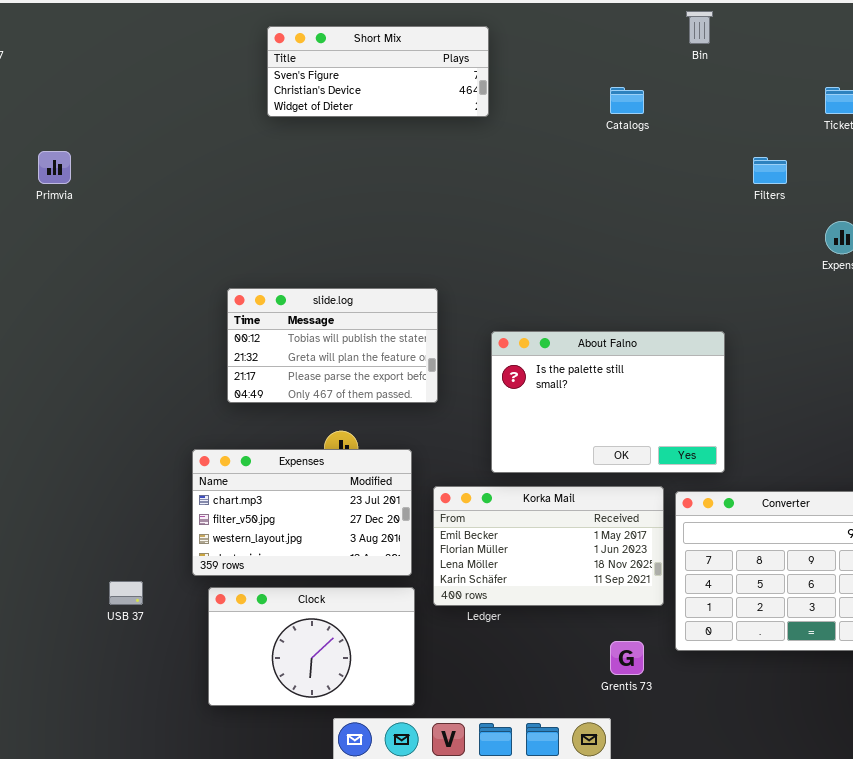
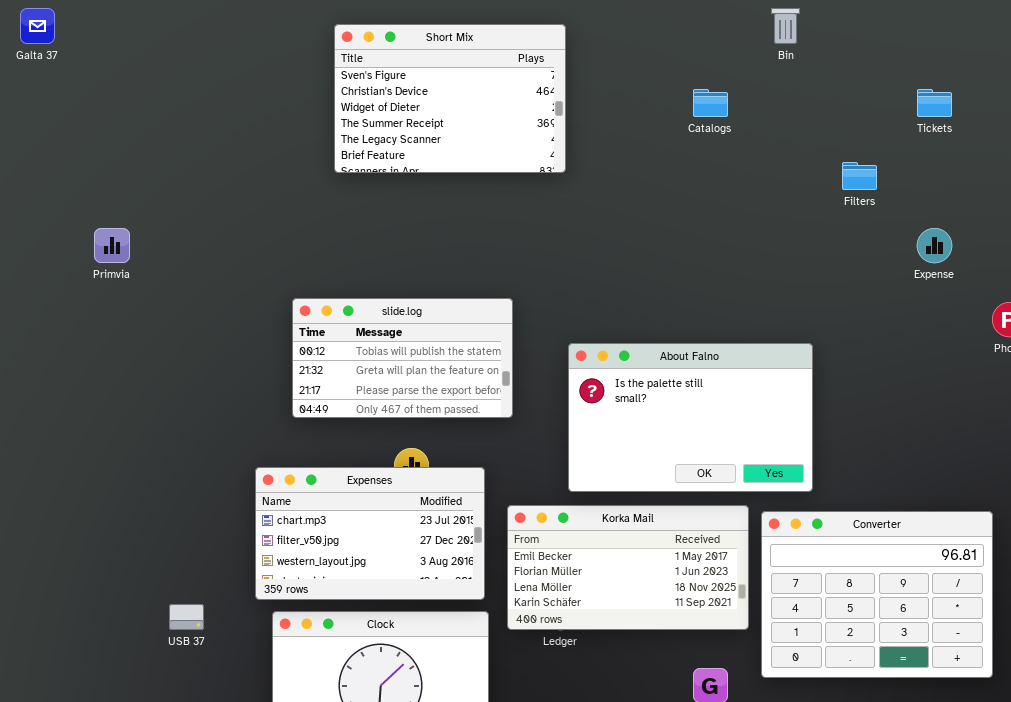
Short Mix: [267,26,489,117] -> [334,24,566,173], resized
Primvia: [38,151,71,184] -> [94,228,130,263], moved

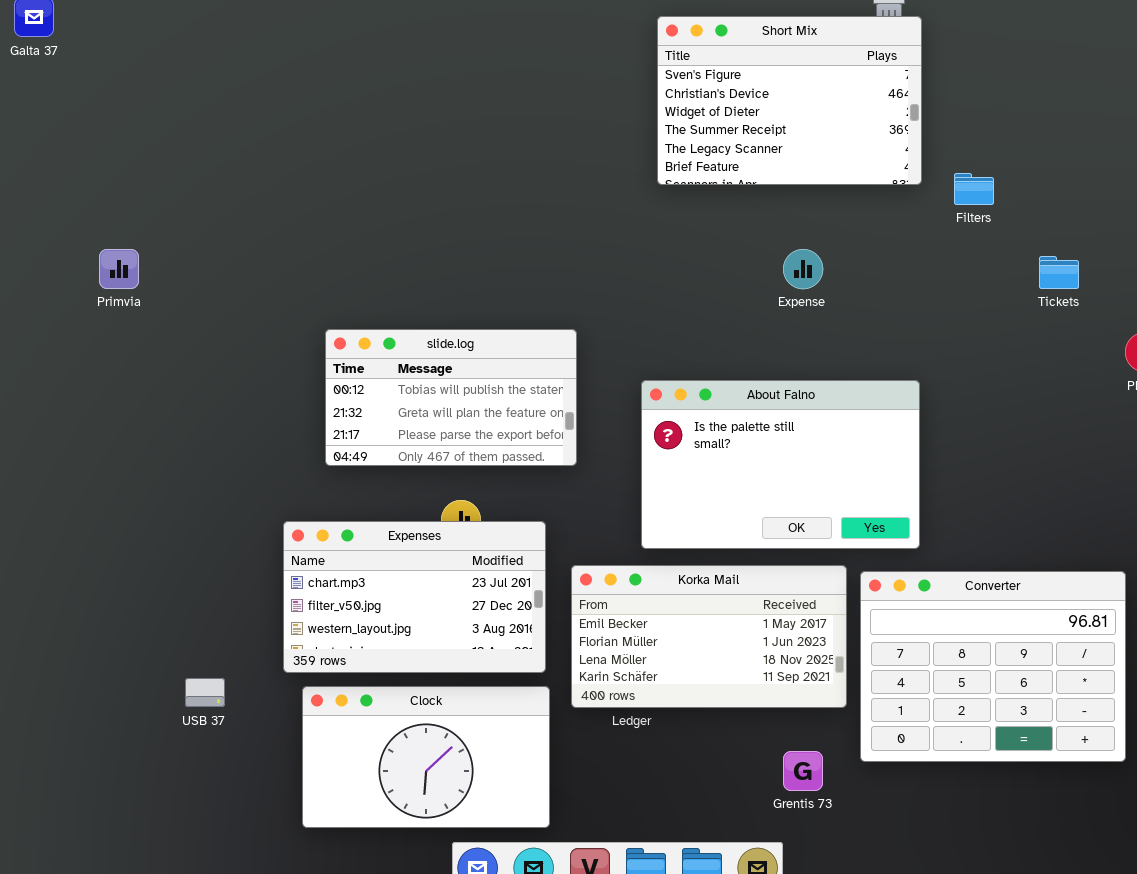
Short Mix: [334,24,566,173] -> [657,16,922,185], moved
Tickets: [917,89,952,117] -> [1039,256,1079,289], moved
Expense: [917,228,952,263] -> [783,249,823,289], moved

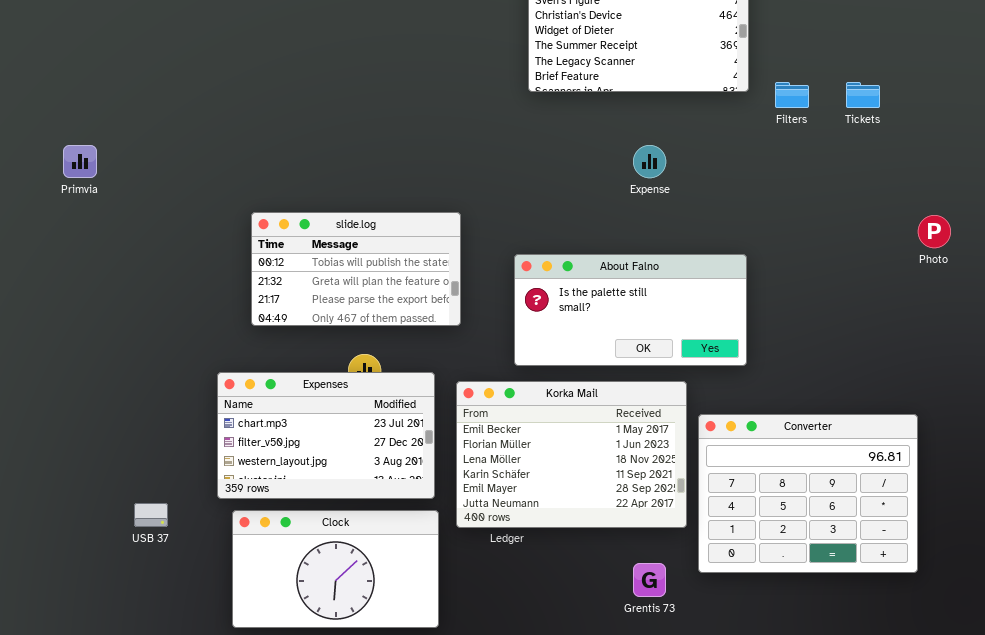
Tickets: [1039,256,1079,289] -> [846,82,880,108], moved
About Falno: [641,380,920,549] -> [514,254,747,366], resized
Korka Mail: [571,565,847,708] -> [456,381,687,528], resized

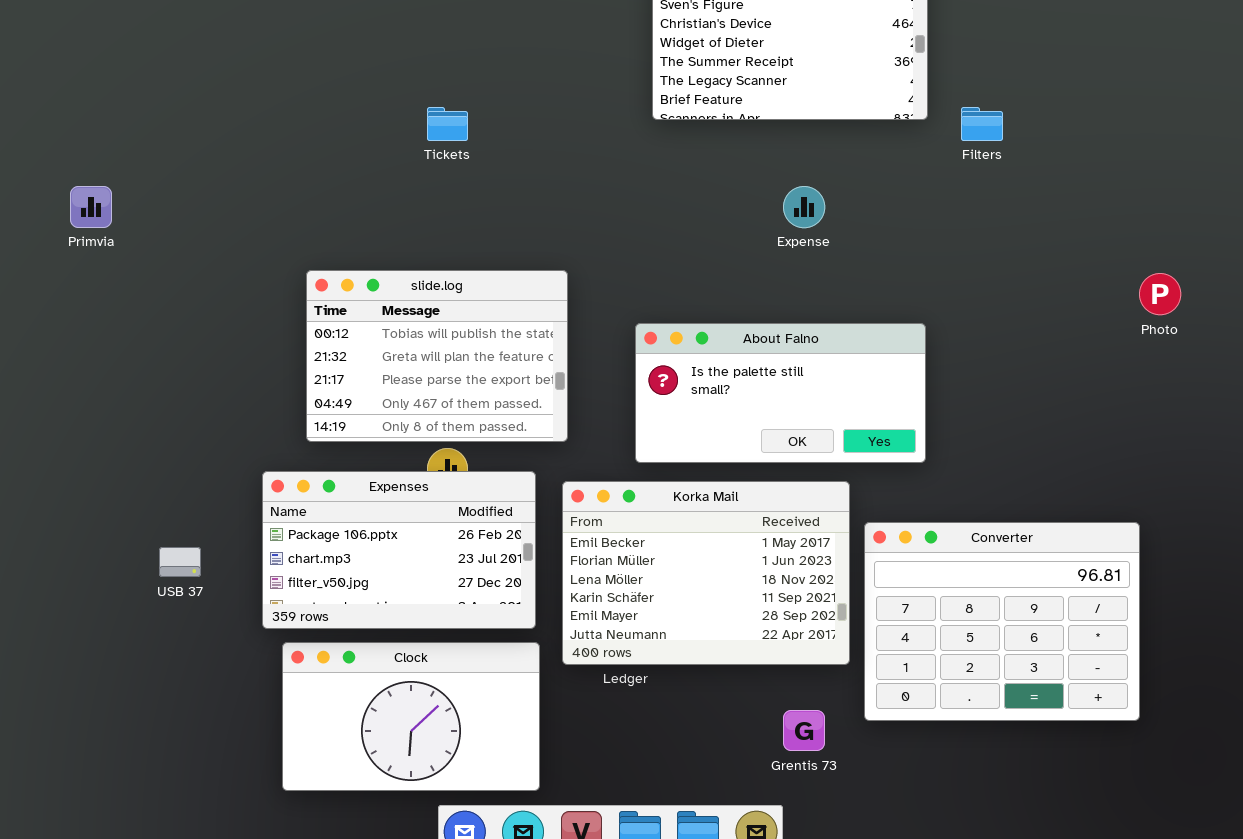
Tickets: [846,82,880,108] -> [427,107,468,141], moved
slide.log: [251,212,461,326] -> [306,270,568,442], resized
Expenses: [217,372,435,499] -> [262,471,536,629], scrolled up 1 row
USB 37: [134,503,168,527] -> [159,547,201,577], moved

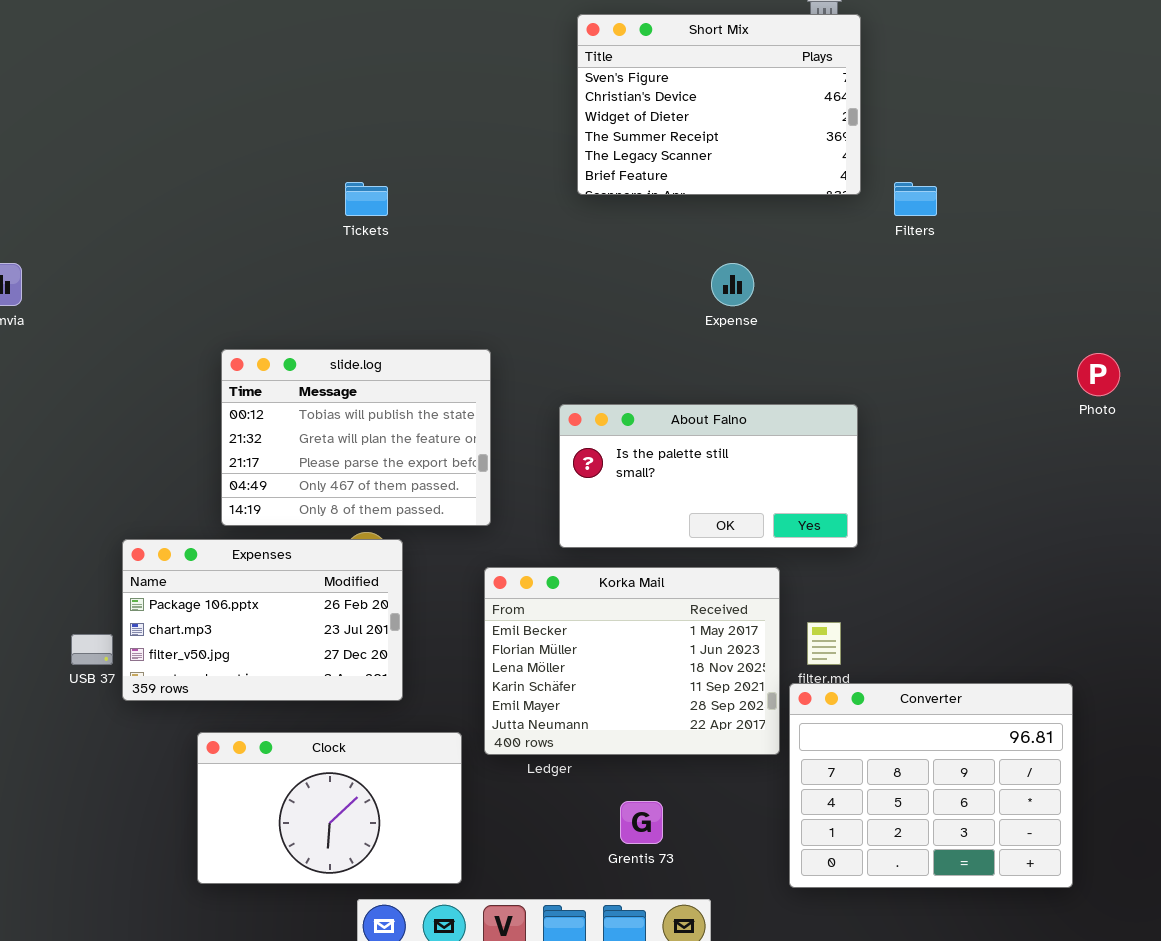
Expenses: [262,471,536,629] -> [122,539,403,701], moved
Converter: [864,522,1140,721] -> [789,683,1073,888], moved
Grentis 73: [783,710,825,751] -> [620,801,663,844], moved

